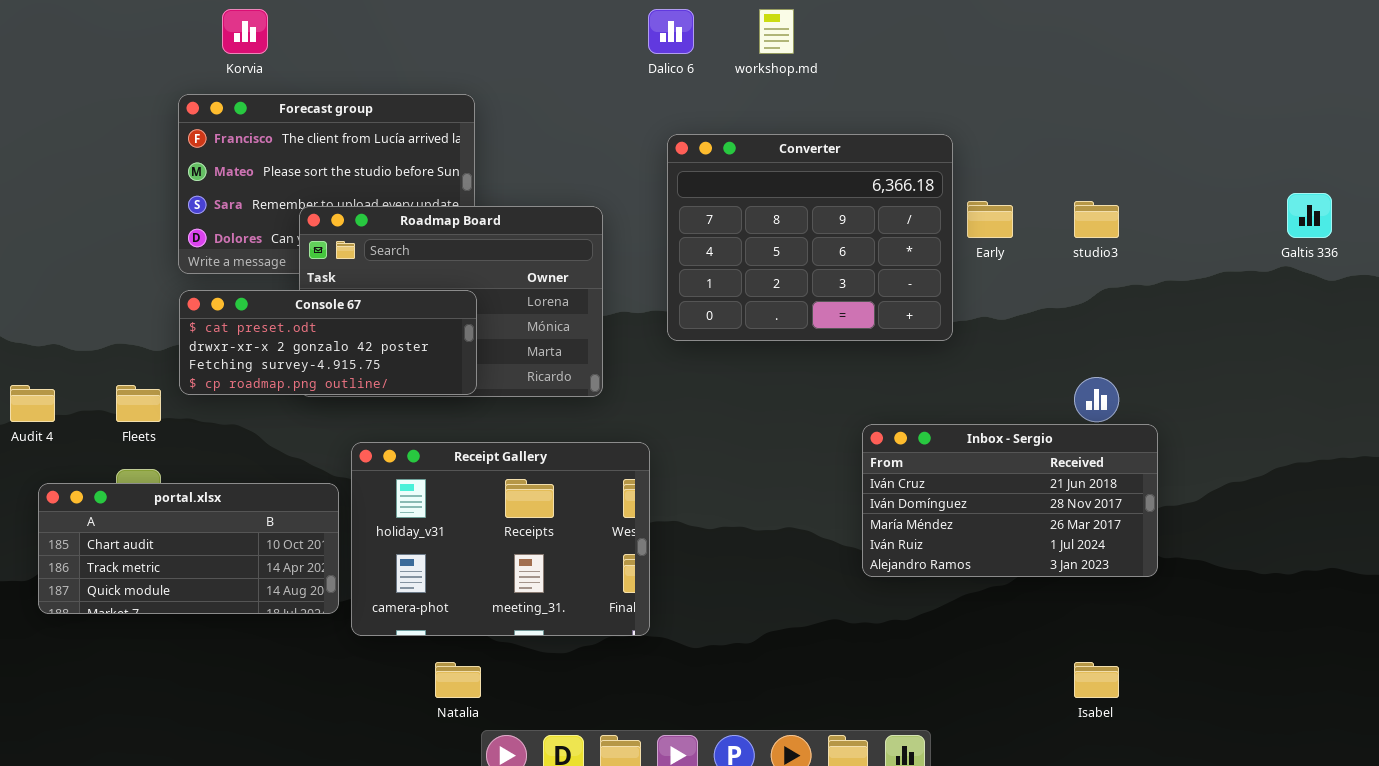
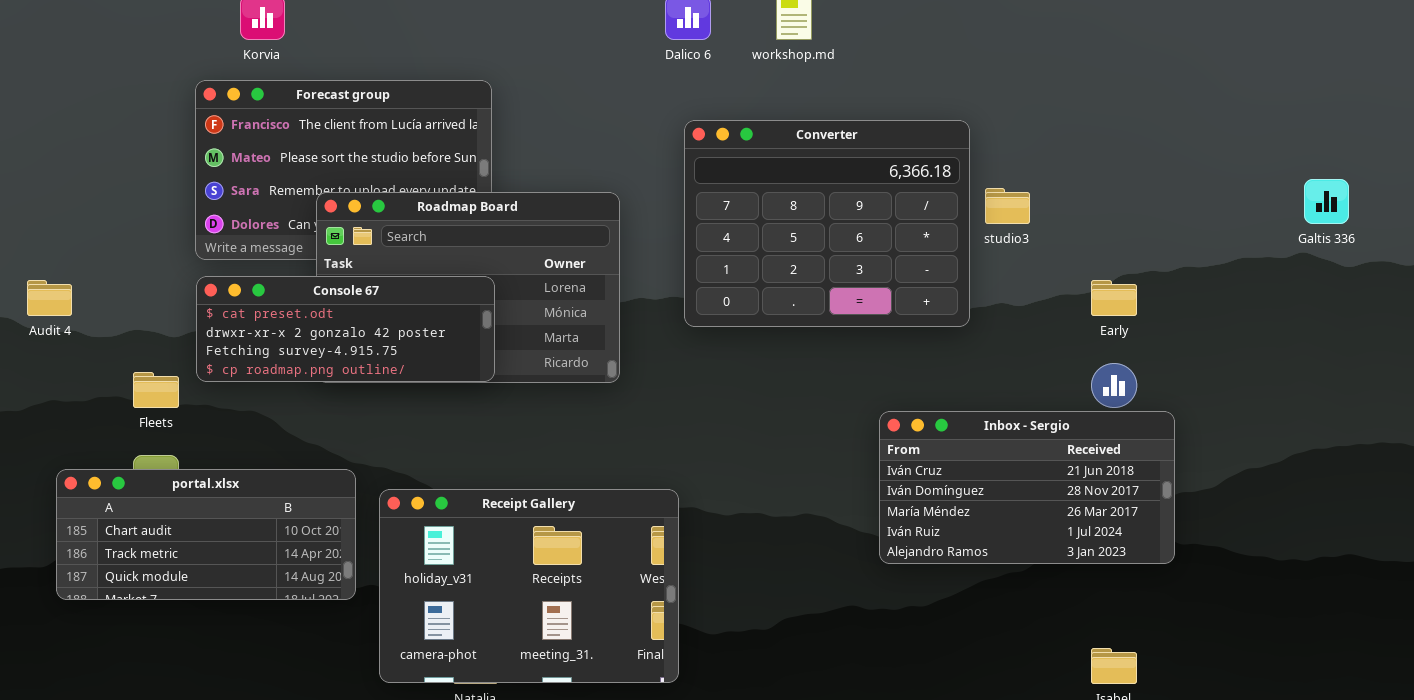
Early: [967,201,1013,238] -> [1091,280,1137,316], moved
studio3: [1074,201,1119,238] -> [985,188,1030,224], moved
Audit 4: [10,385,55,422] -> [27,280,72,316], moved
Receipt Gallery: [351,442,650,636] -> [379,489,679,683], moved

